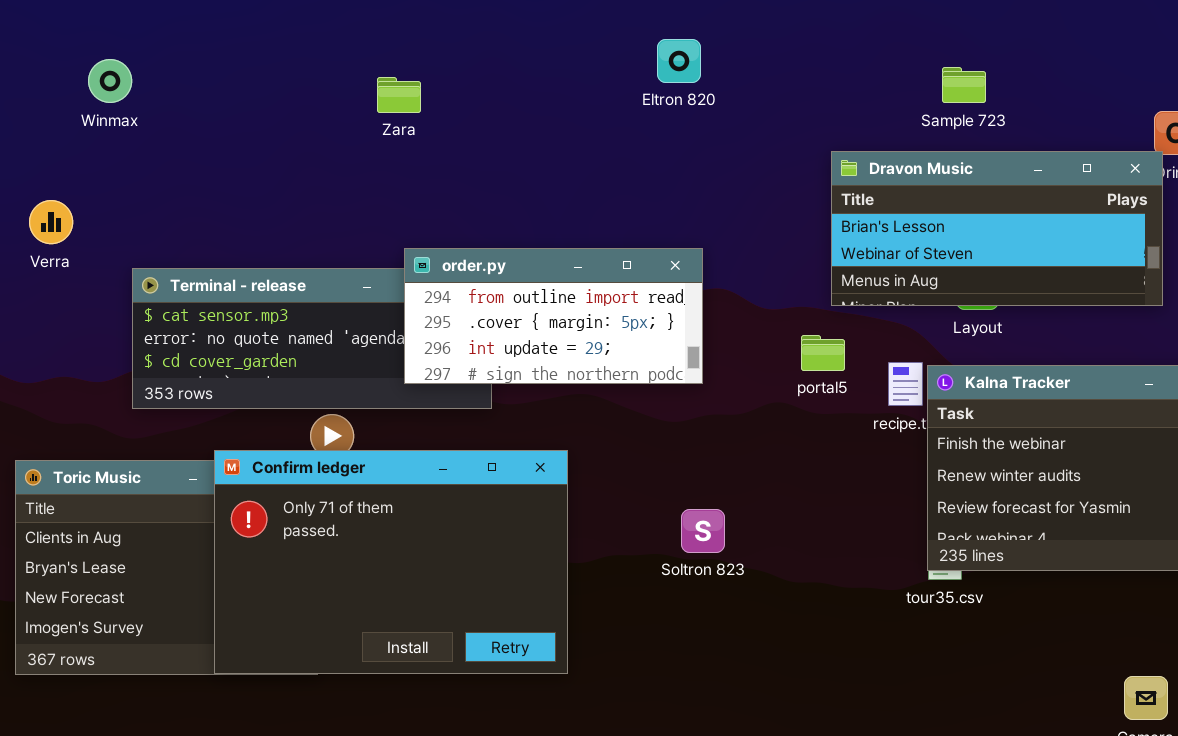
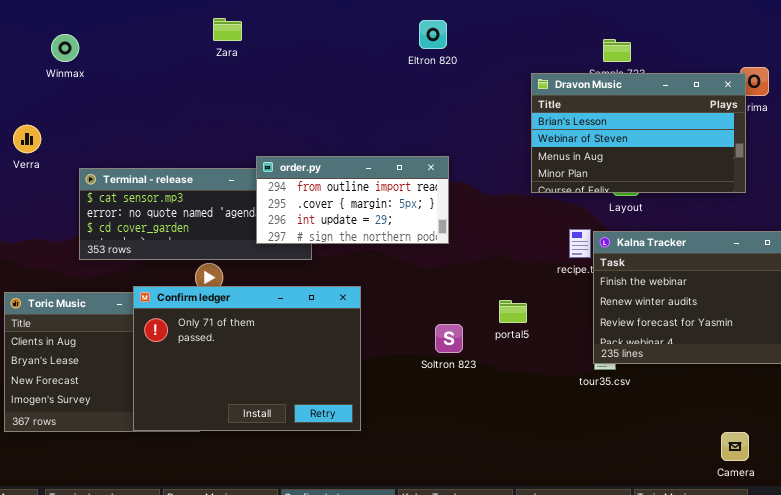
Zara: [377,77,421,113] -> [213,18,242,41], moved
Dravon Music: [831,151,1163,306] -> [531,73,746,193], resized
portal5: [801,335,845,371] -> [499,300,527,323], moved

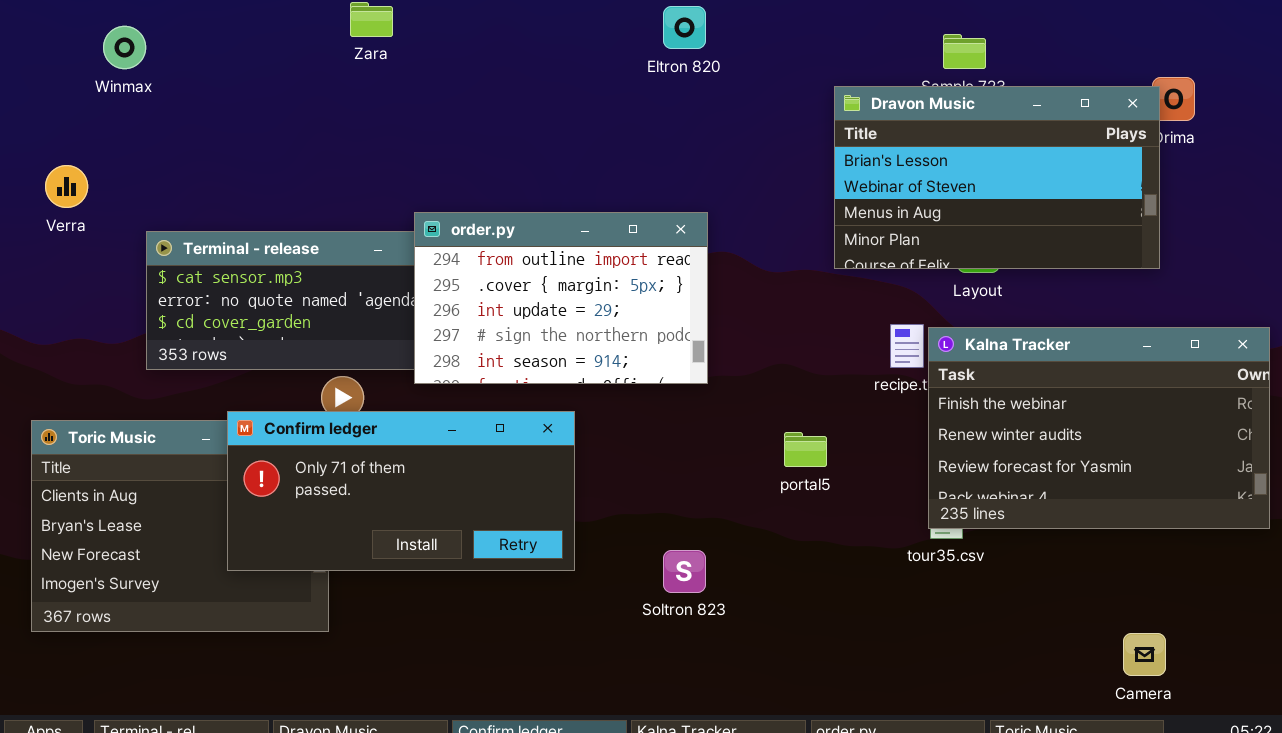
order.py: [256,156,449,244] -> [414,212,708,384], resized
Confirm ledger: [133,286,361,431] -> [227,411,575,571], resized
Soltron 823: [435,324,463,353] -> [663,550,706,593], moved

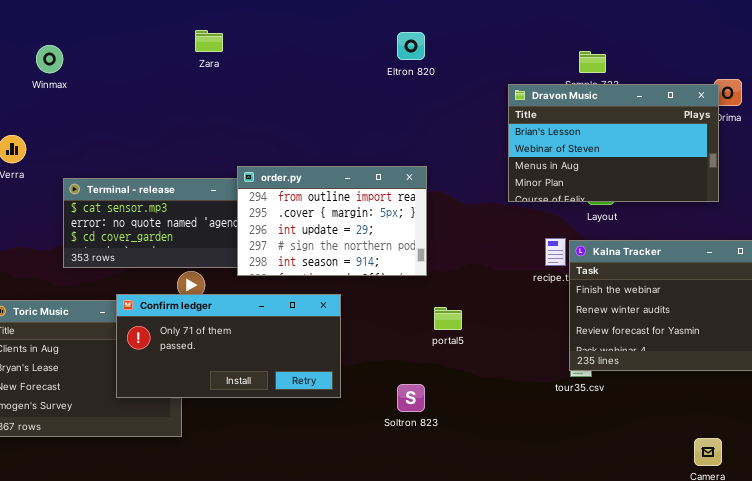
portal5: [784,432,827,467] -> [434,307,462,330], moved

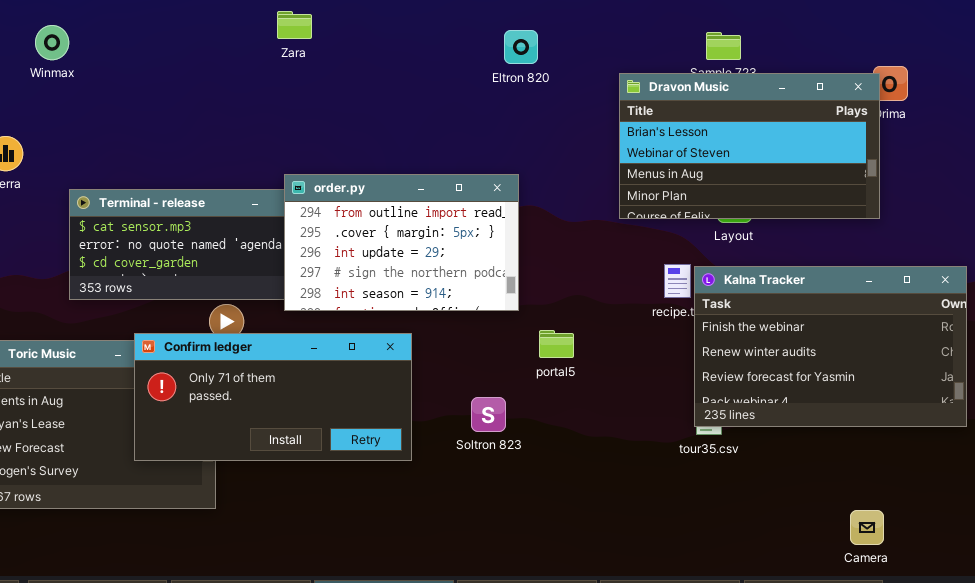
Zara: [195,30,223,52] -> [277,11,312,39], moved
Eltron 820: [397,32,425,60] -> [504,30,538,64], moved
portal5: [434,307,462,330] -> [539,330,574,358], moved
Soltron 823: [397,384,425,412] -> [471,397,506,432], moved

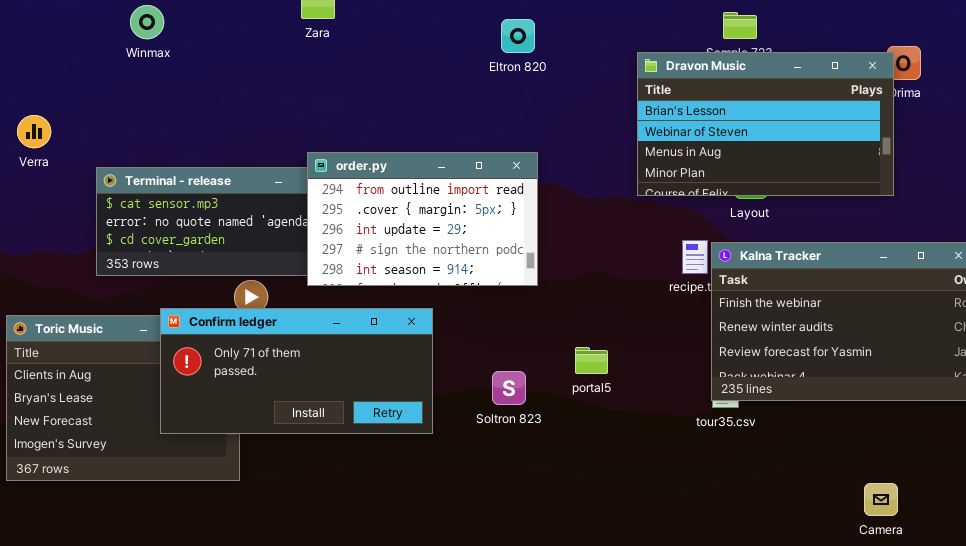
Winmax: [35,25,69,60] -> [130,5,164,39], moved
Eltron 820: [504,30,538,64] -> [501,19,535,53], moved
portal5: [539,330,574,358] -> [575,347,608,374], moved

